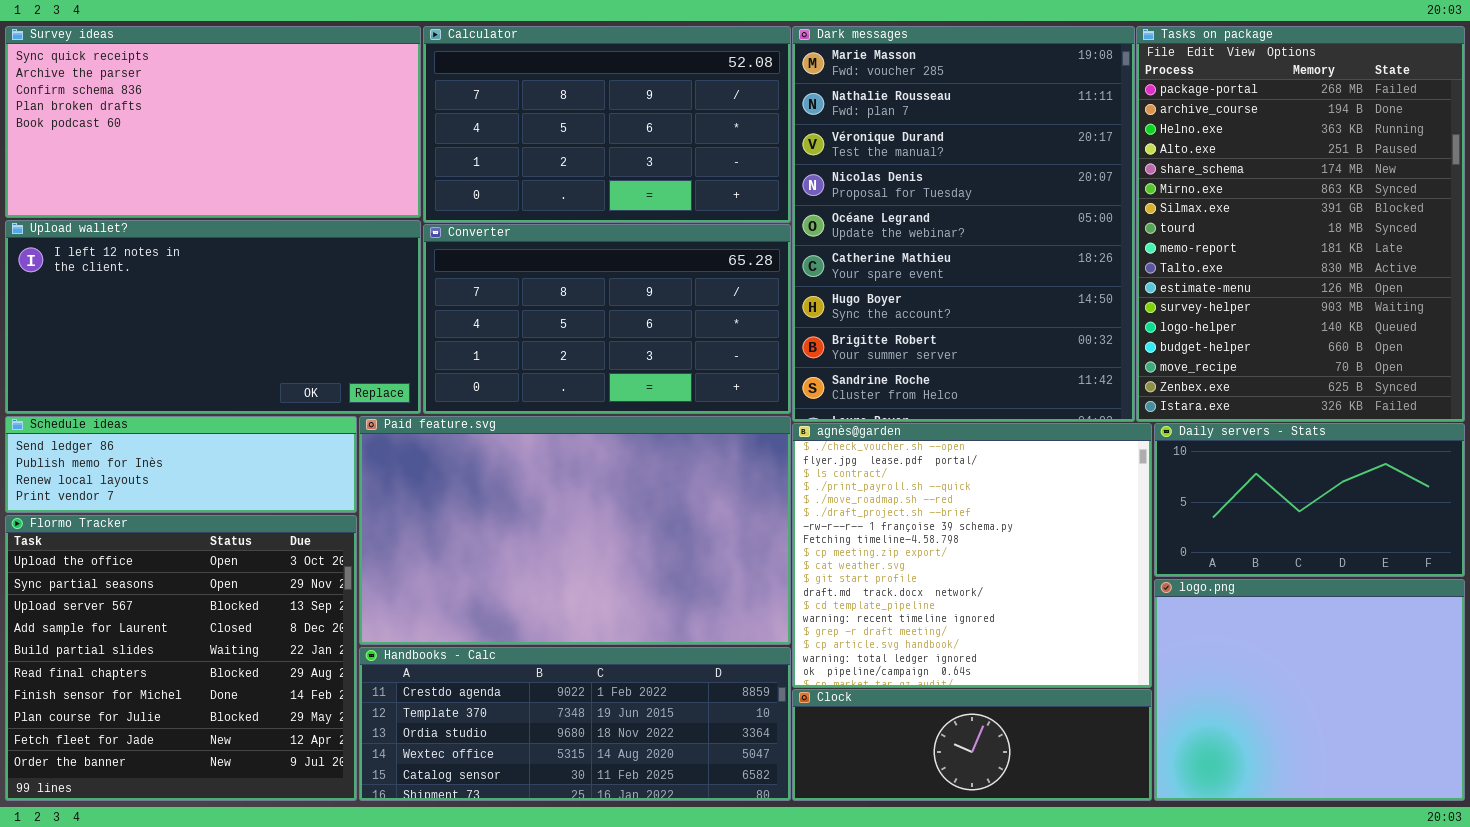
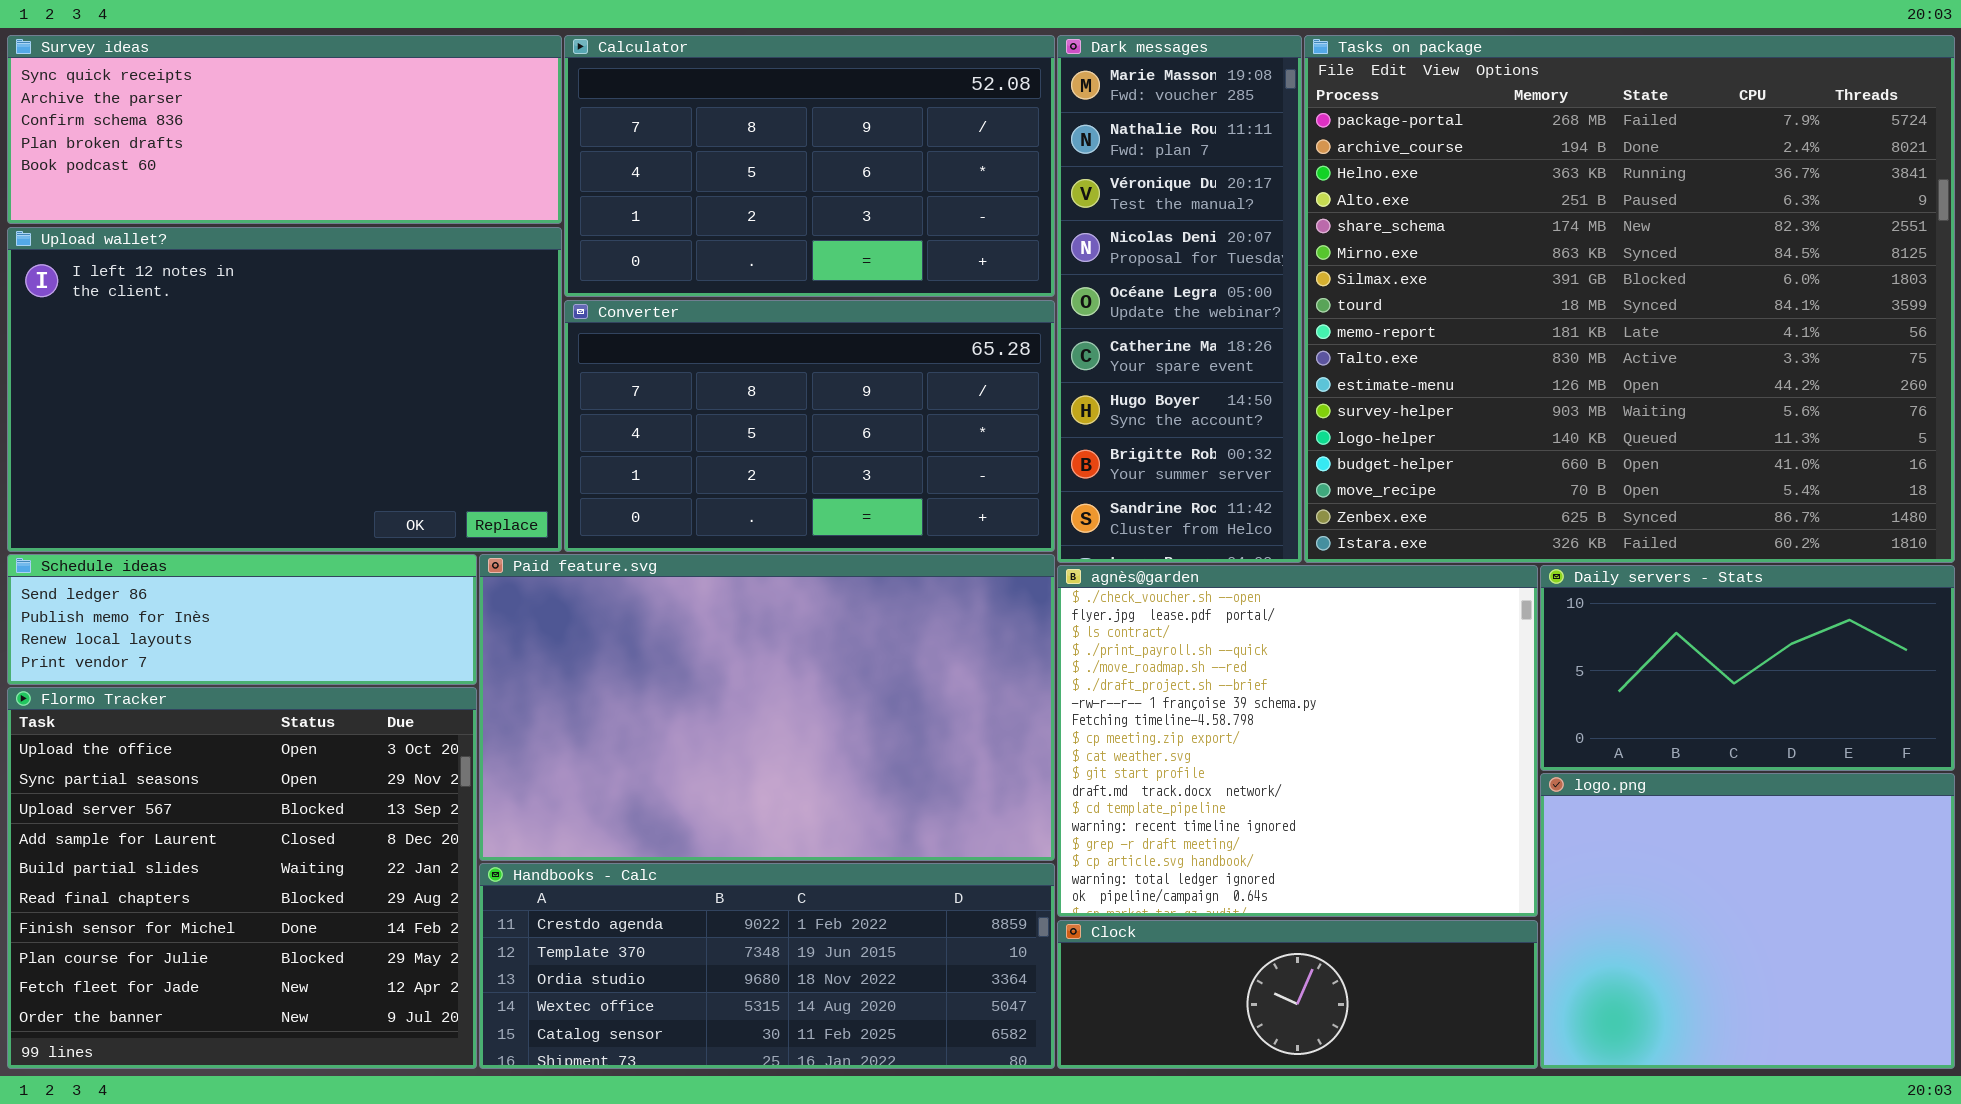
Survey ideas: [5,26,421,218] -> [7,35,562,224], resized
Dark messages: [792,26,1135,422] -> [1057,35,1302,563], resized
Tasks on package: [1136,26,1465,422] -> [1304,35,1955,563], resized
Upload wallet?: [5,220,421,414] -> [7,227,562,552], resized

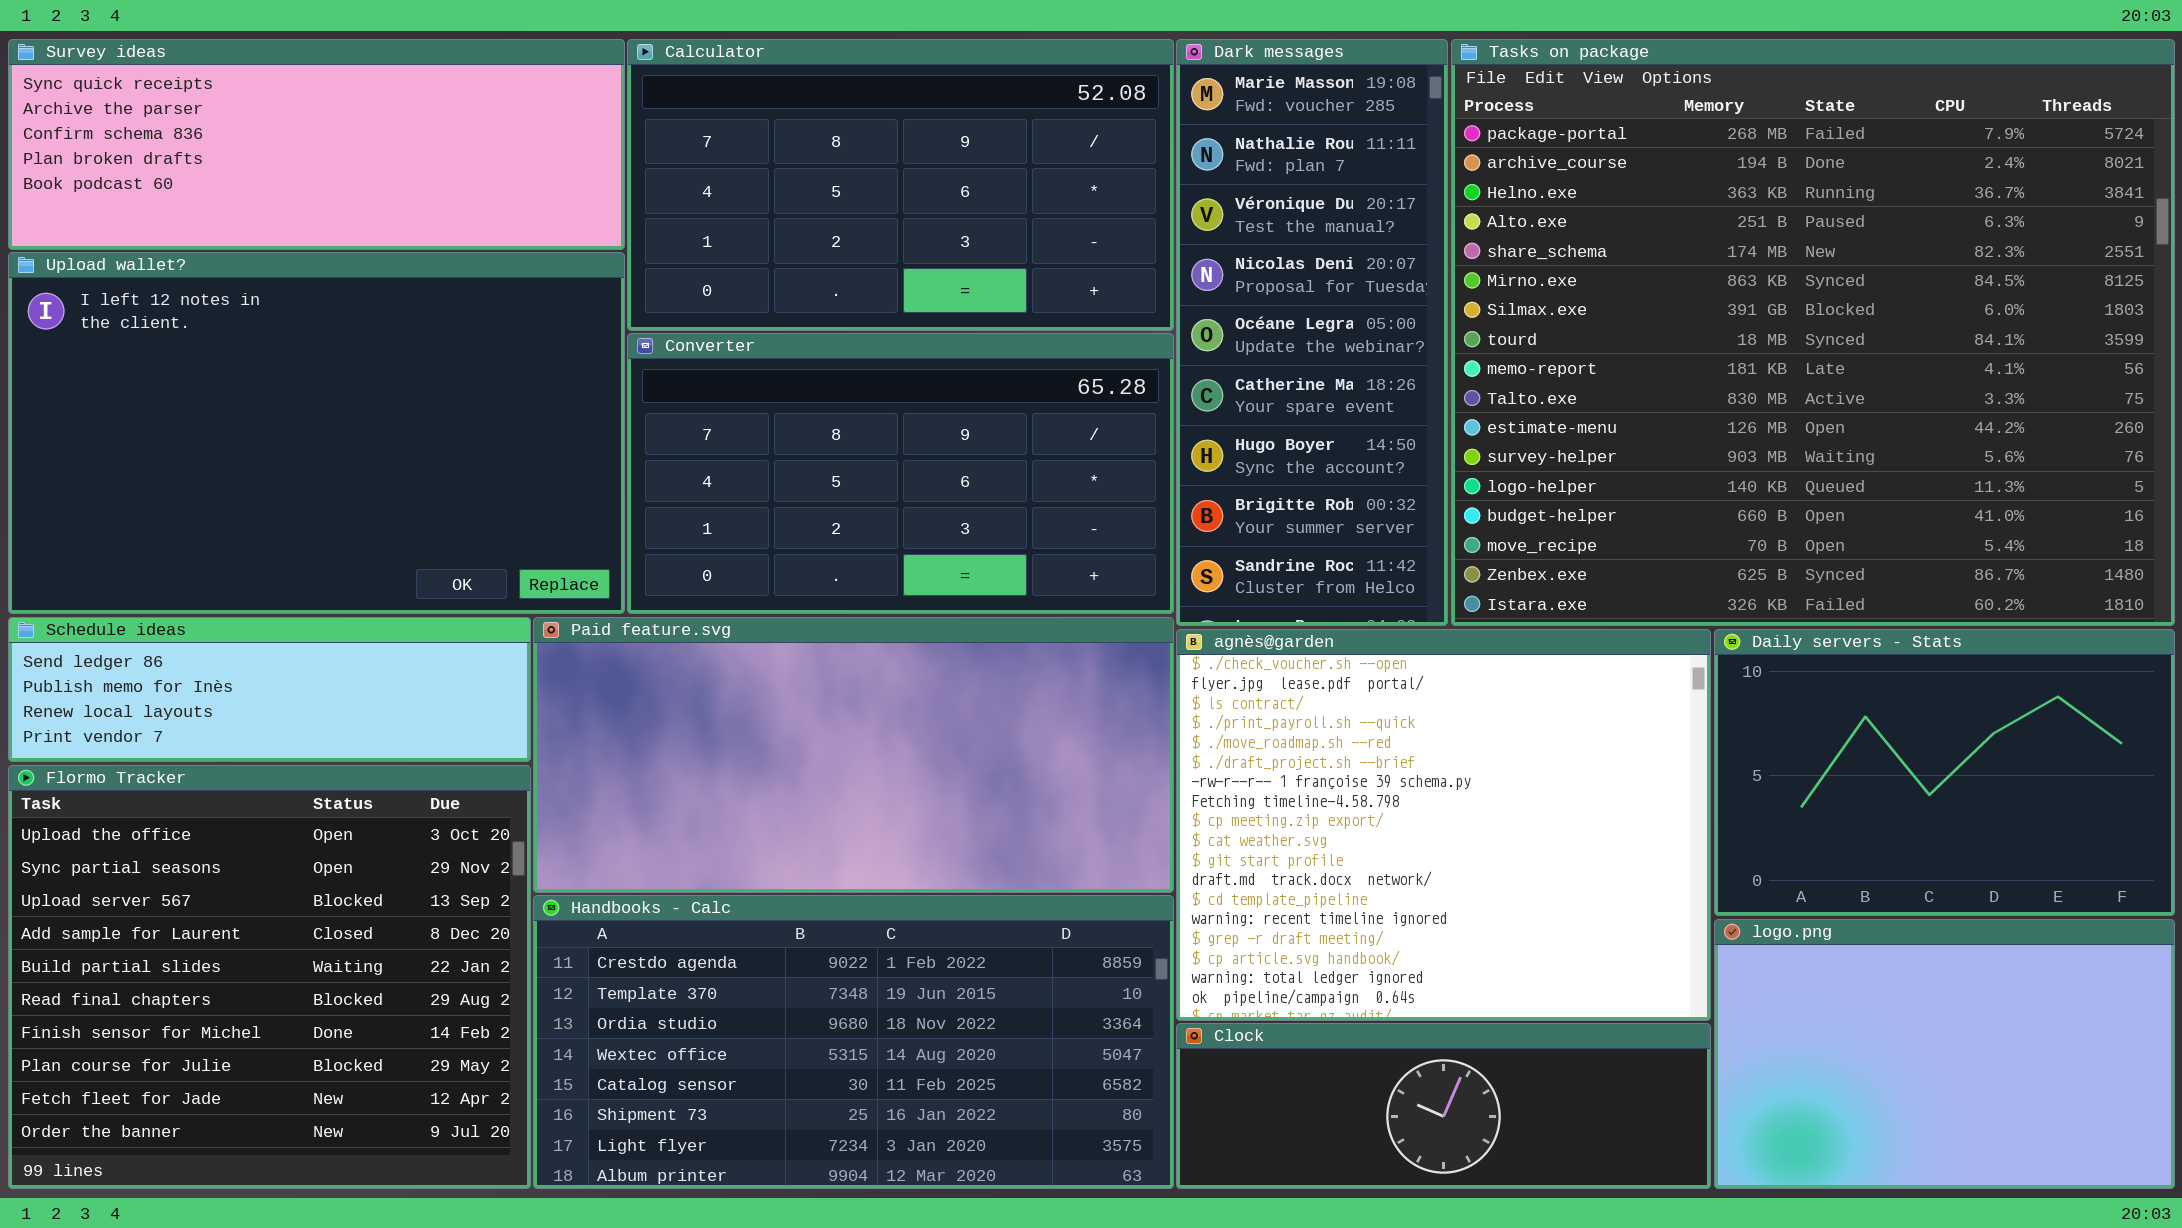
Paid feature.svg: [479,554,1055,861] -> [533,617,1174,893], resized
Daily servers - Stats: [1540,565,1955,771] -> [1714,629,2175,916], resized
logo.png: [1540,773,1955,1069] -> [1714,919,2175,1189], resized
Handbooks - Calc: [479,863,1055,1069] -> [533,895,1174,1189], resized

